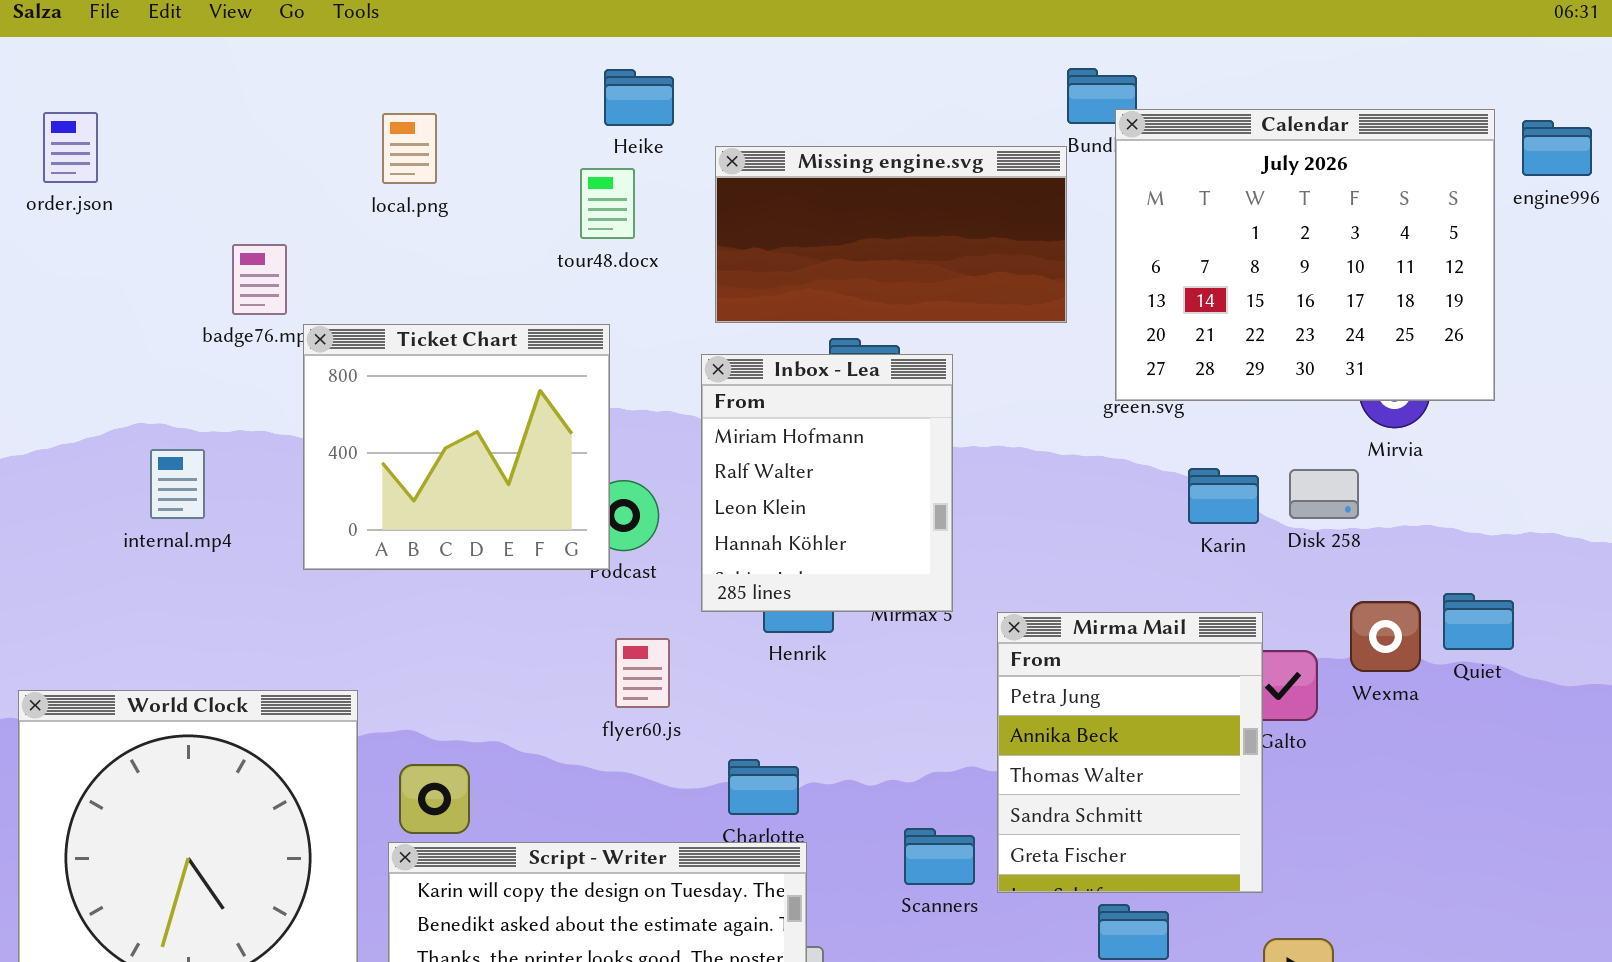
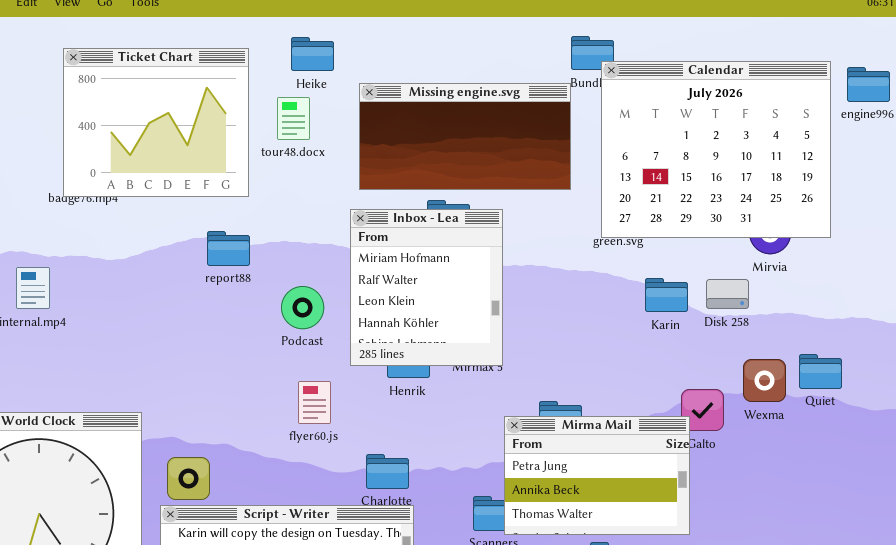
Ticket Chart: [303,324,610,570] -> [63,48,249,197], moved
Mirma Mail: [997,612,1263,893] -> [504,416,690,535], resized

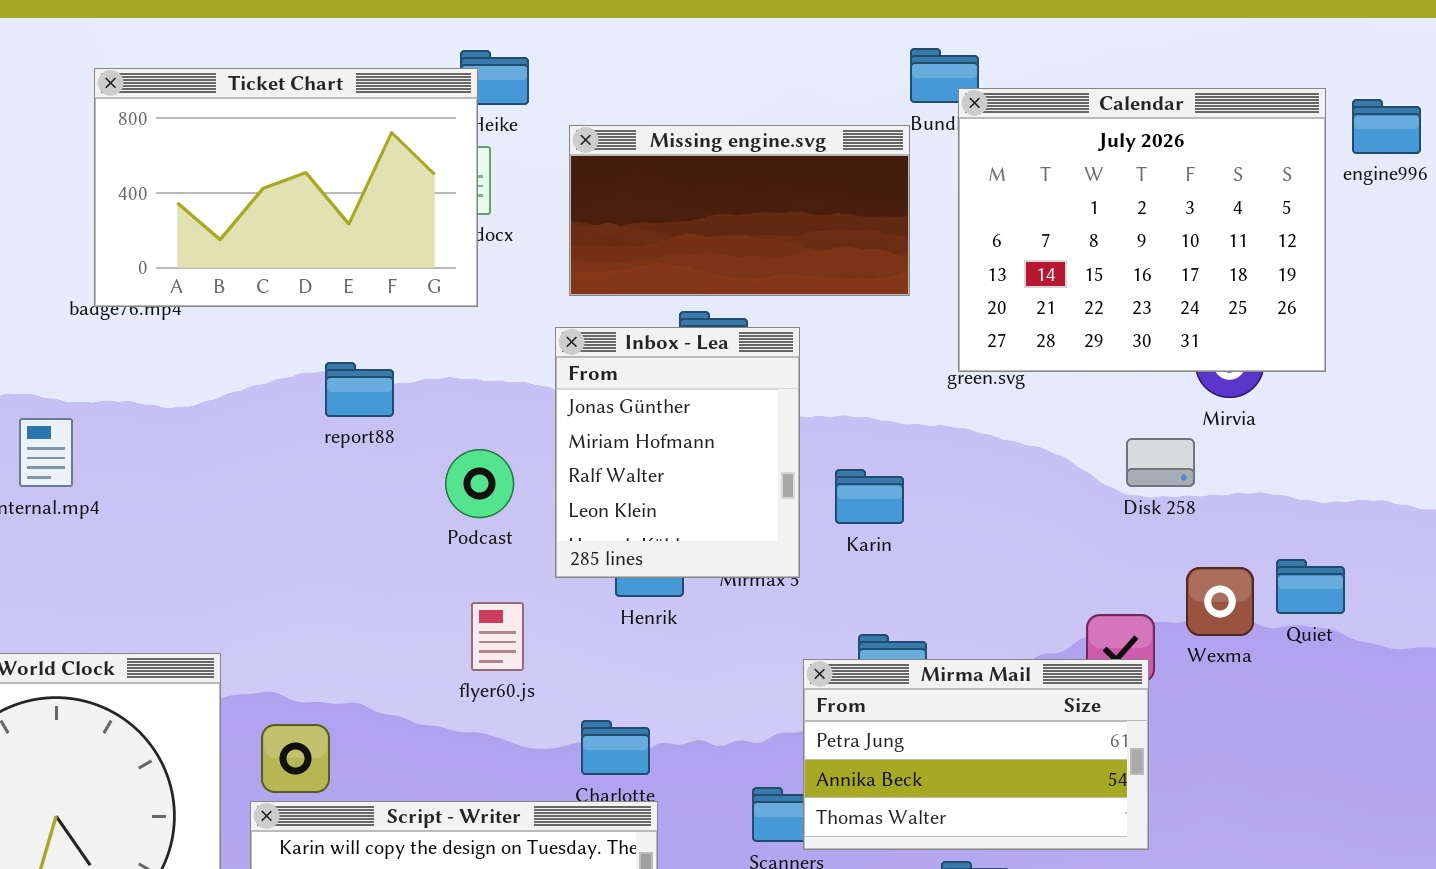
Ticket Chart: [63,48,249,197] -> [94,68,478,307], resized
Inbox - Lea: [350,209,503,366] -> [555,327,800,578], scrolled up 1 row
Karin: [645,278,688,312] -> [835,469,904,524], moved
Mirma Mail: [504,416,690,535] -> [803,659,1149,850], resized

